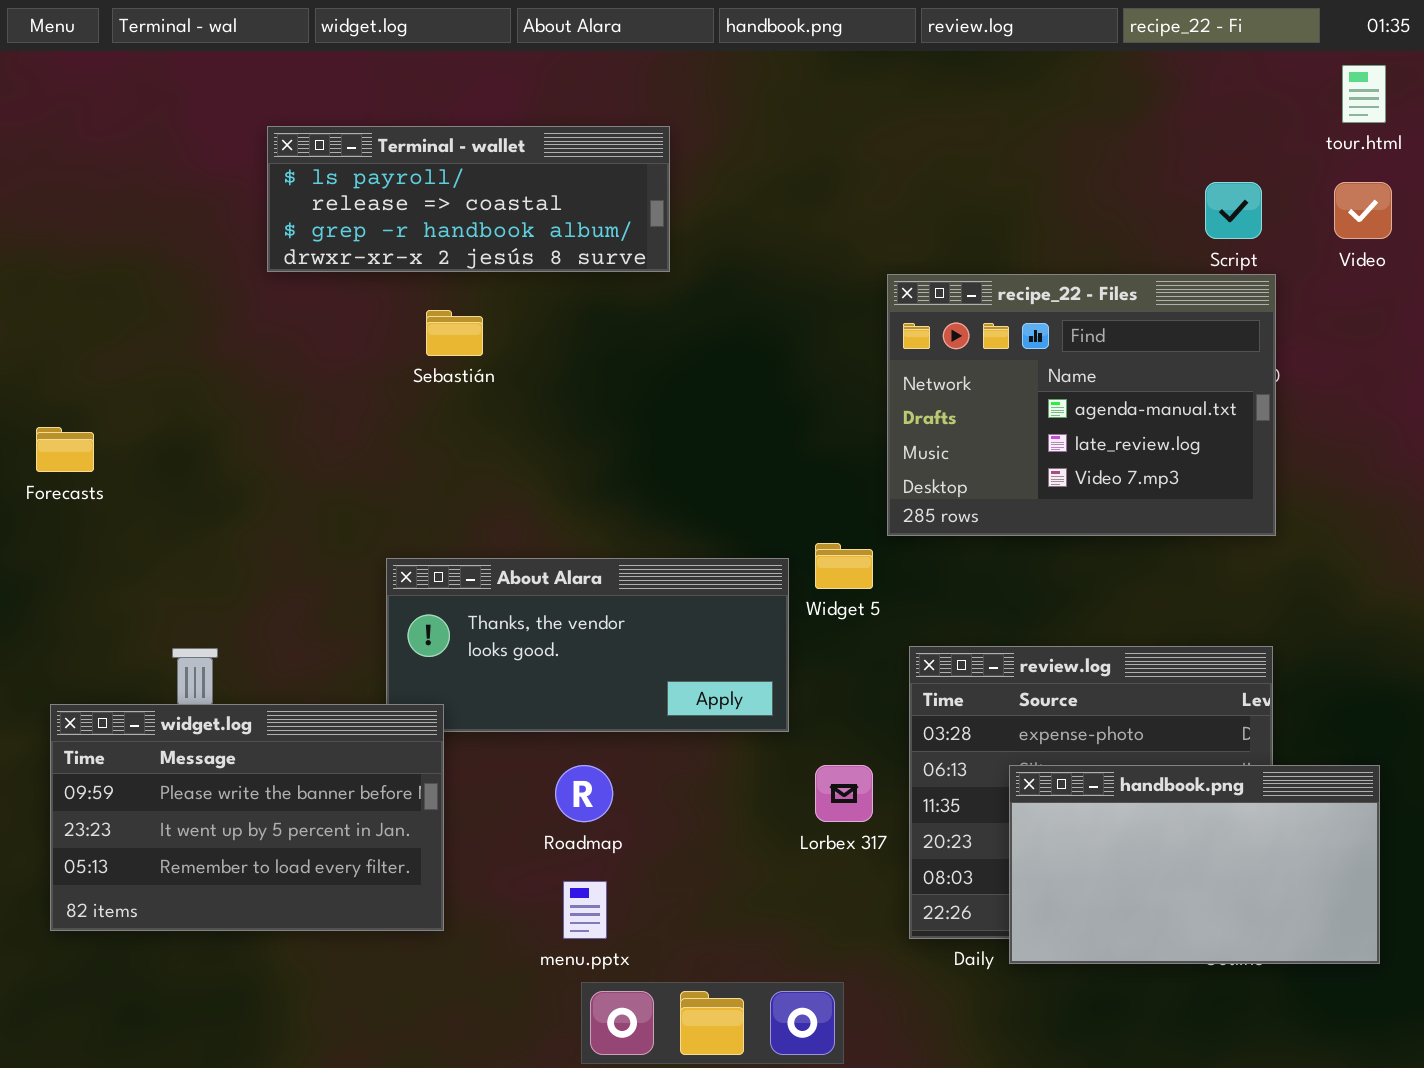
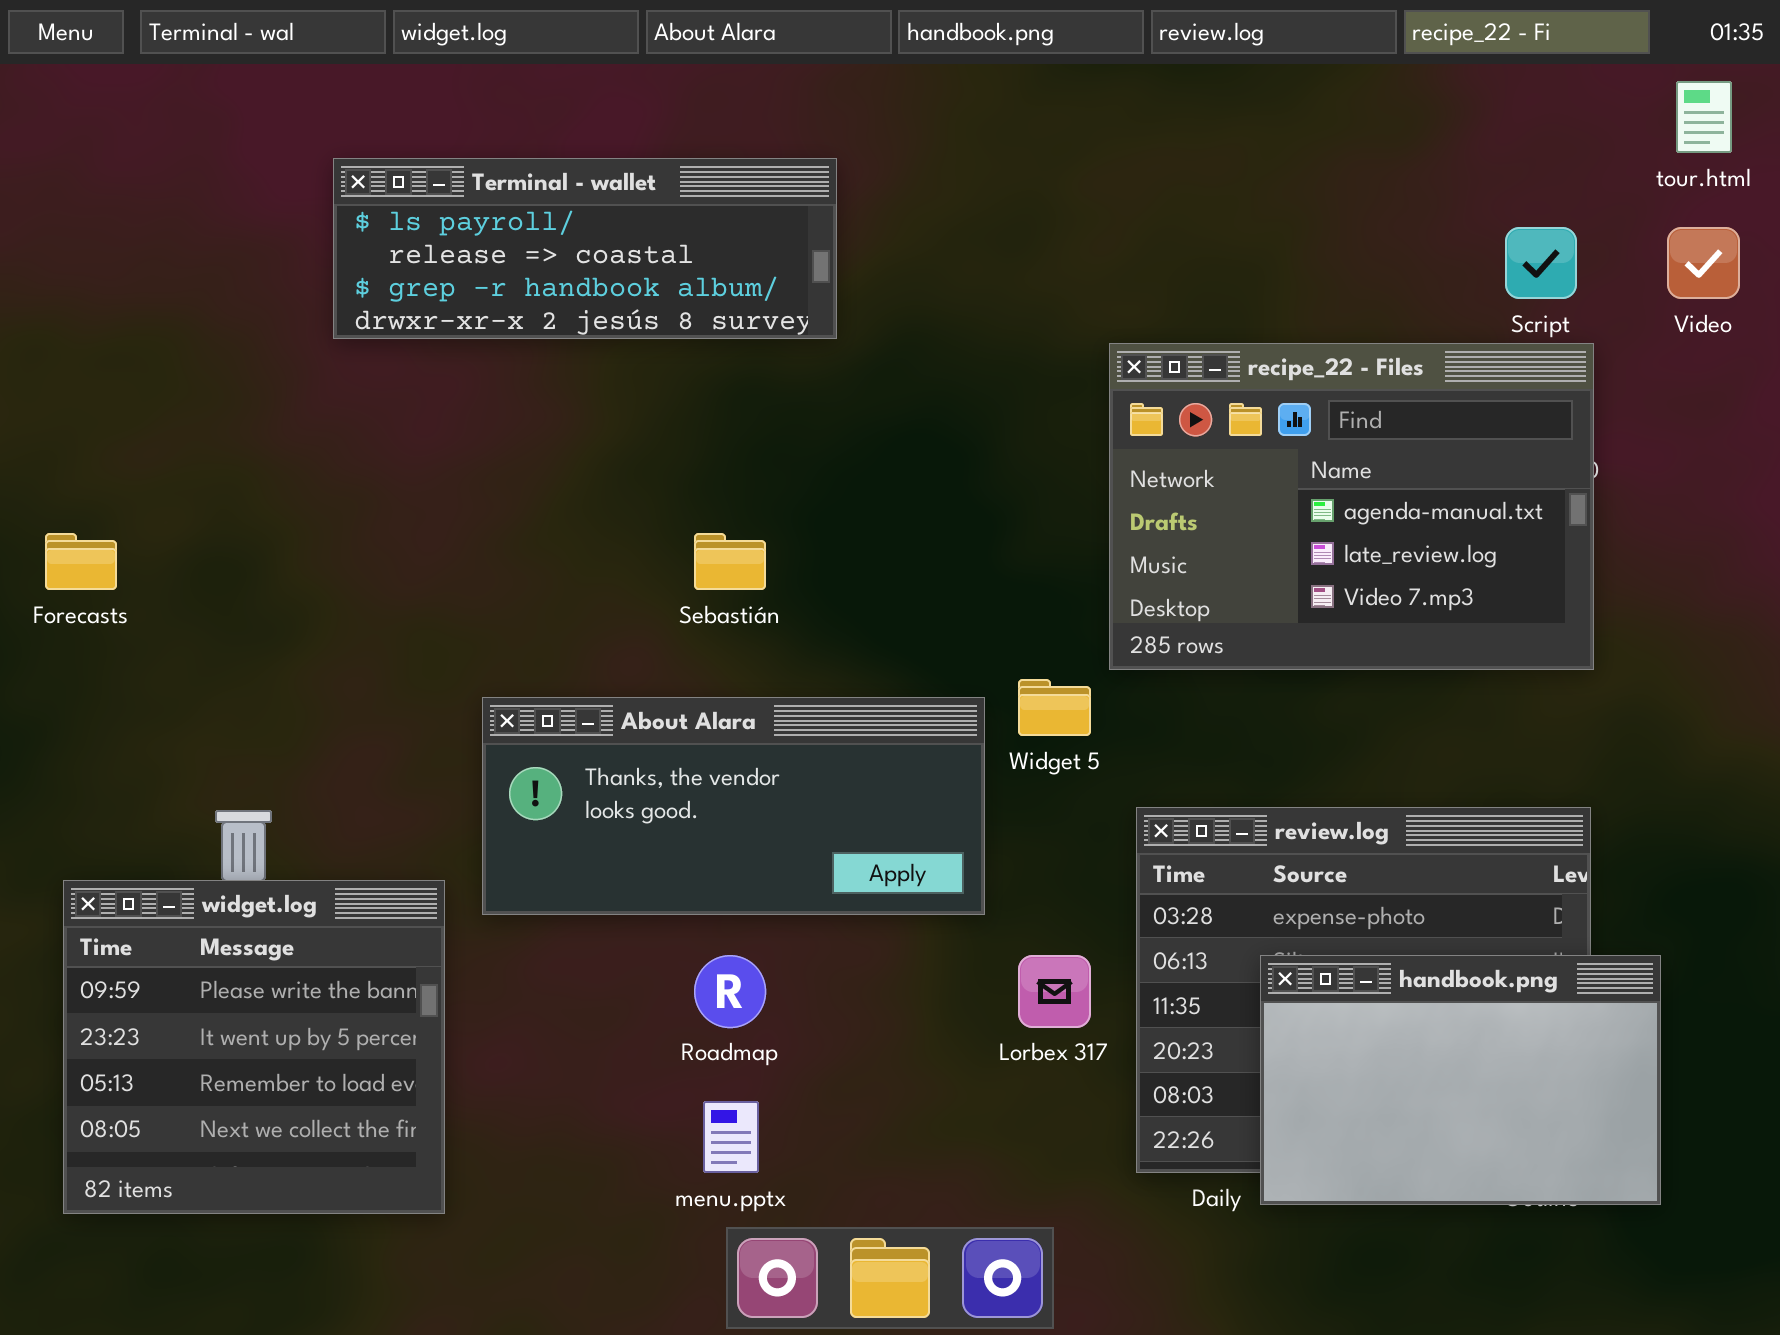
Sebastián: [426,310,483,356] -> [694,533,766,590], moved
widget.log: [50,704,444,931] -> [63,880,445,1214], resized
handbook.png: [1009,765,1380,964] -> [1260,955,1661,1205], resized

